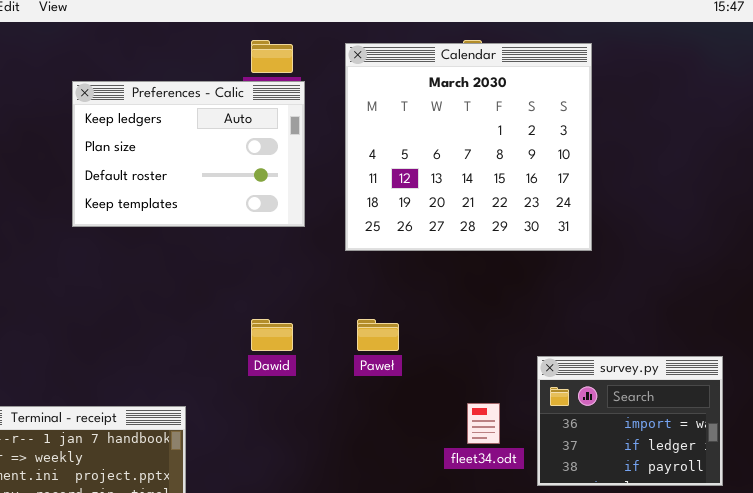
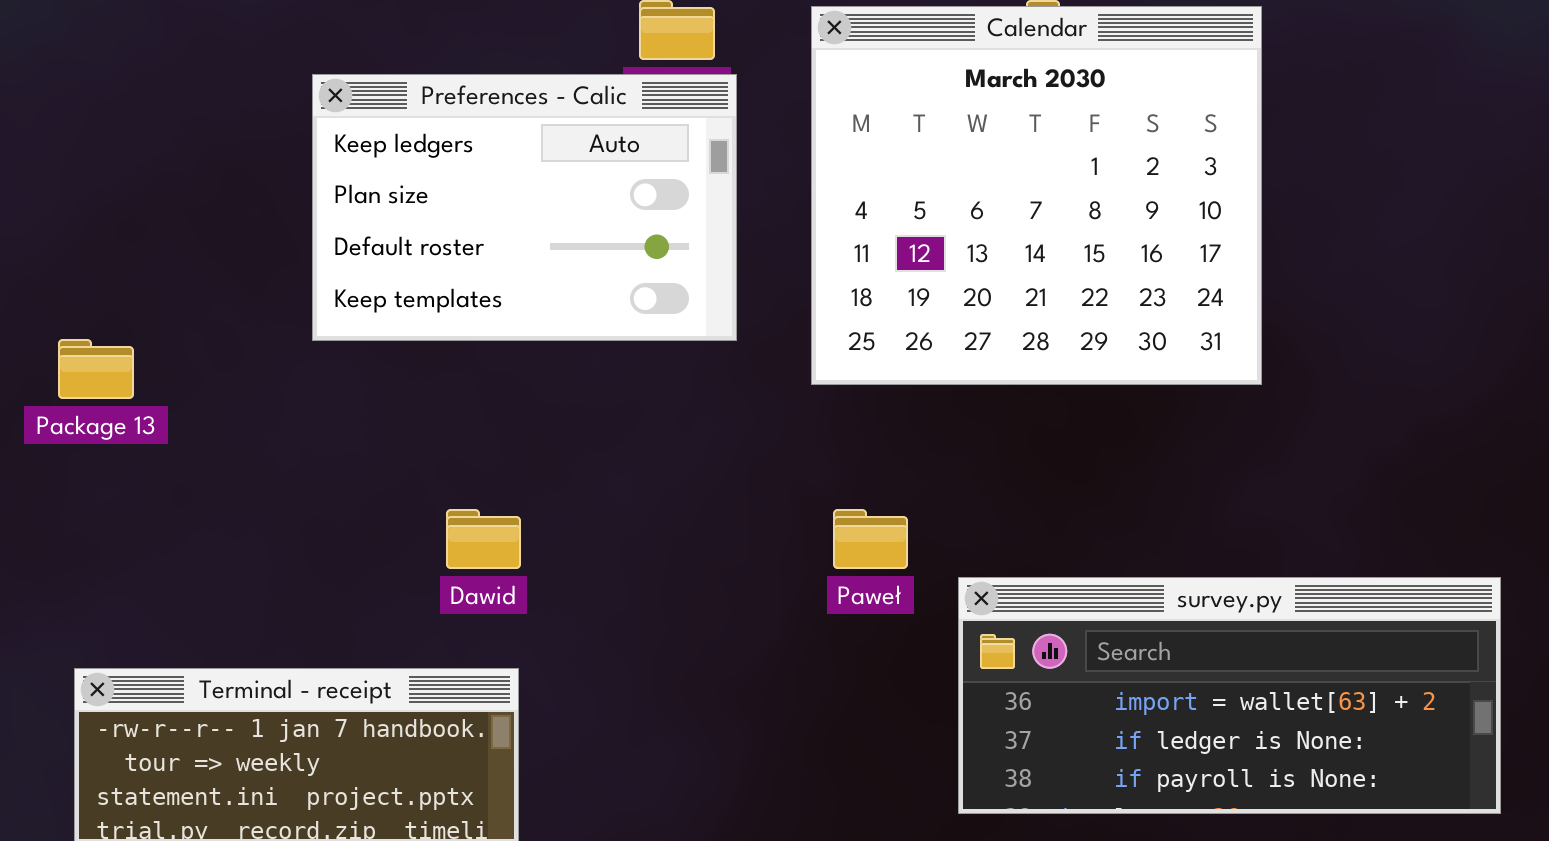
Dawid: [251,319,293,351] -> [446,509,521,569], moved
survey.py: [537,356,723,486] -> [958,577,1501,814], resized

